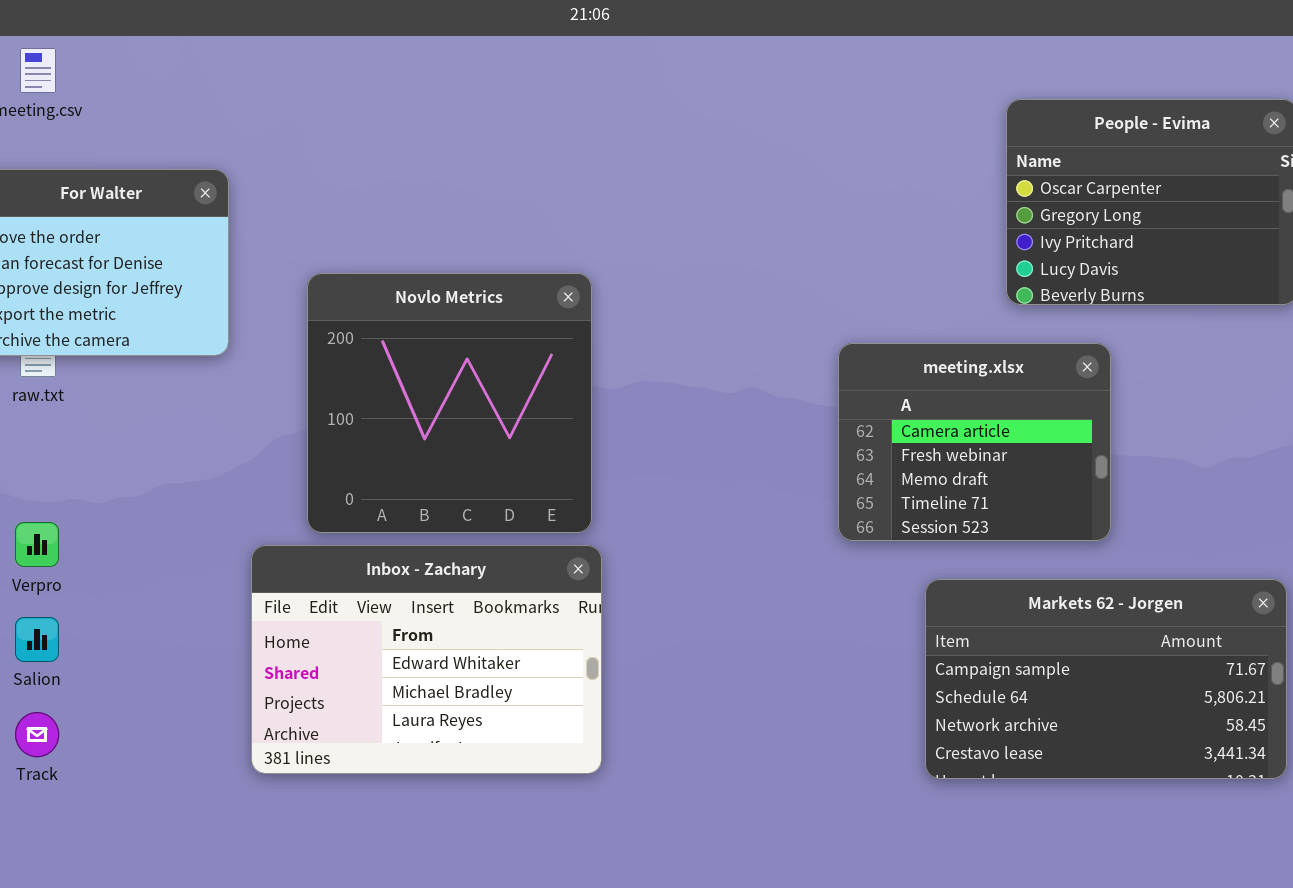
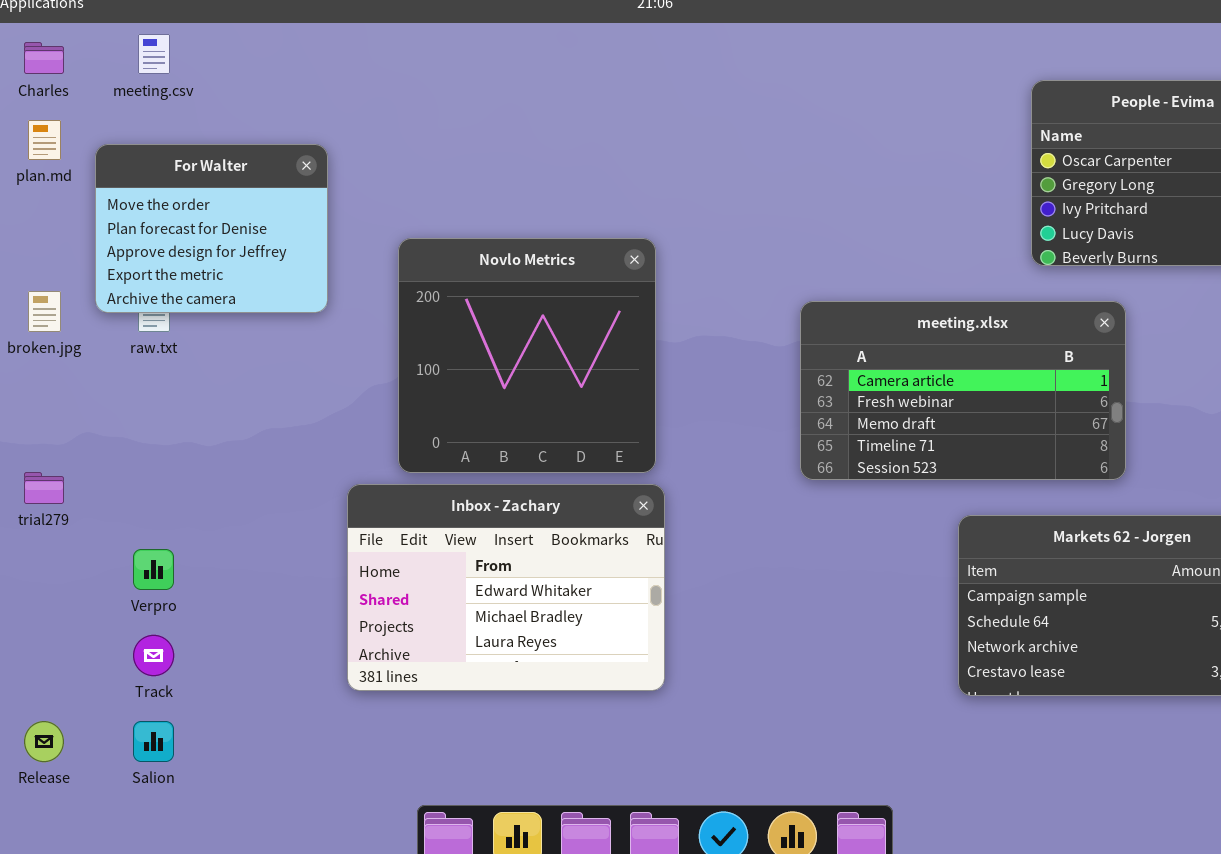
meeting.xlsx: [838,343,1111,541] -> [800,301,1126,480], resized
Verpro: [15,522,59,567] -> [133,549,174,590], moved
Salion: [15,617,59,662] -> [133,721,174,762], moved

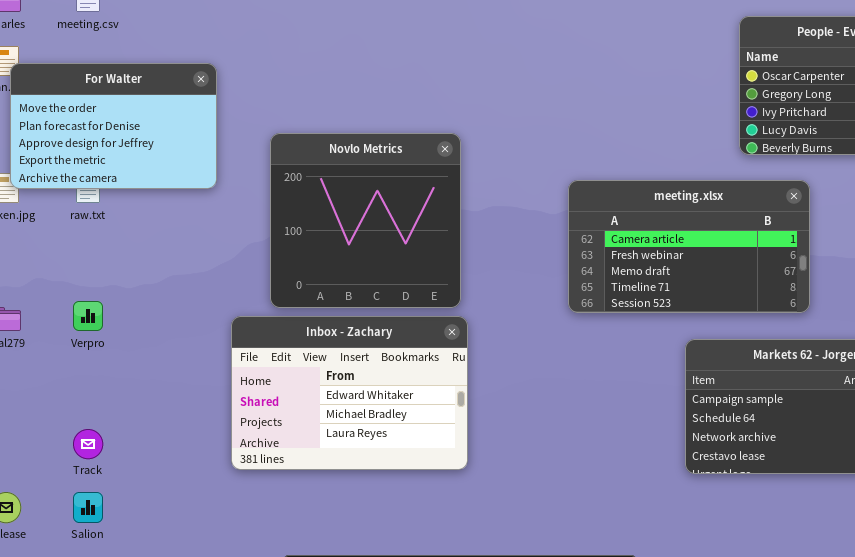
For Walter: [95,144,328,313] -> [10,63,217,189], resized
Verpro: [133,549,174,590] -> [73,301,103,331], moved

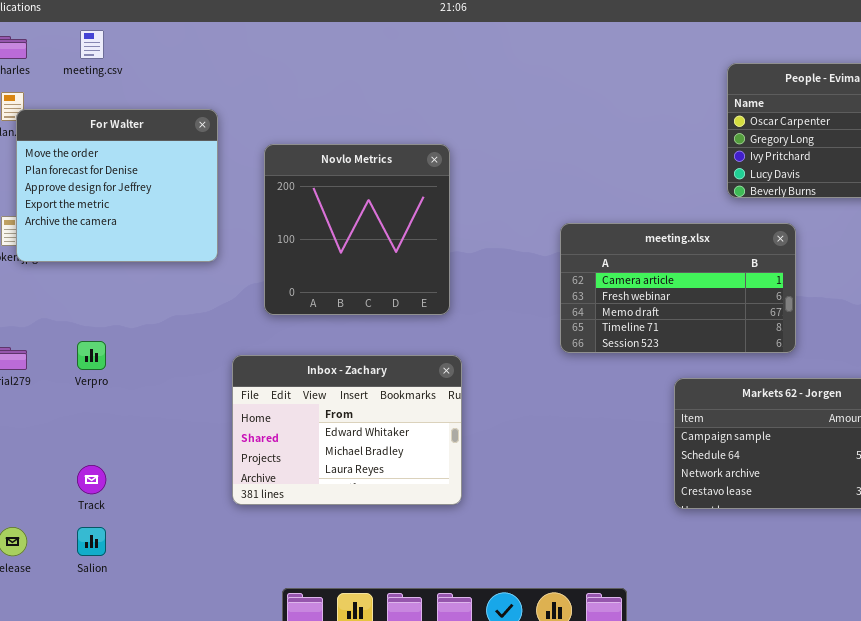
For Walter: [10,63,217,189] -> [16,109,218,262], resized
Novlo Metrics: [270,133,461,308] -> [264,144,450,315], moved

